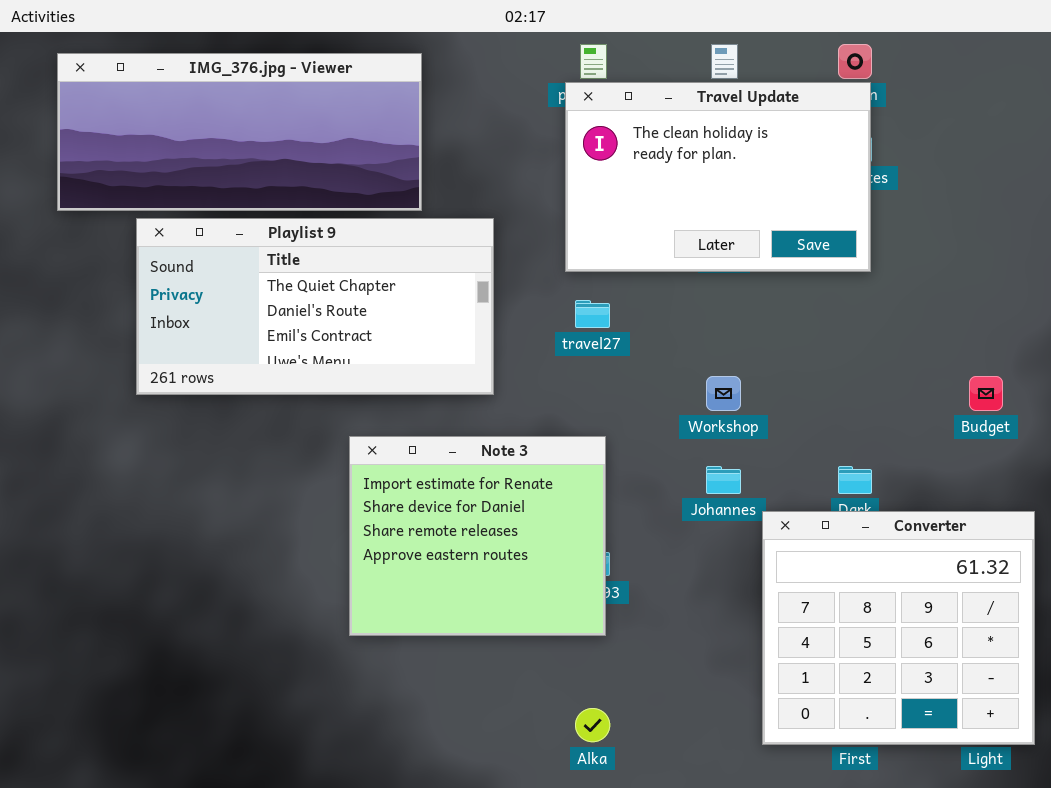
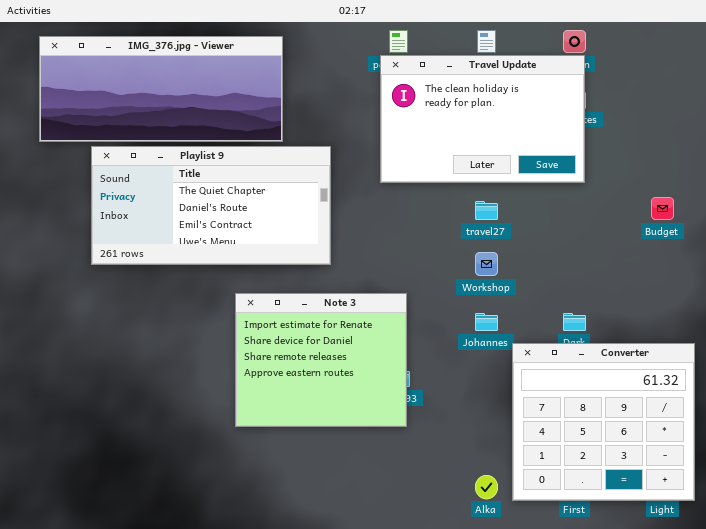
travel27: [575,300,610,328] -> [475,201,498,220], moved
Budget: [969,376,1003,411] -> [651,197,674,220], moved
Alka: [575,708,610,742] -> [475,475,498,499], moved

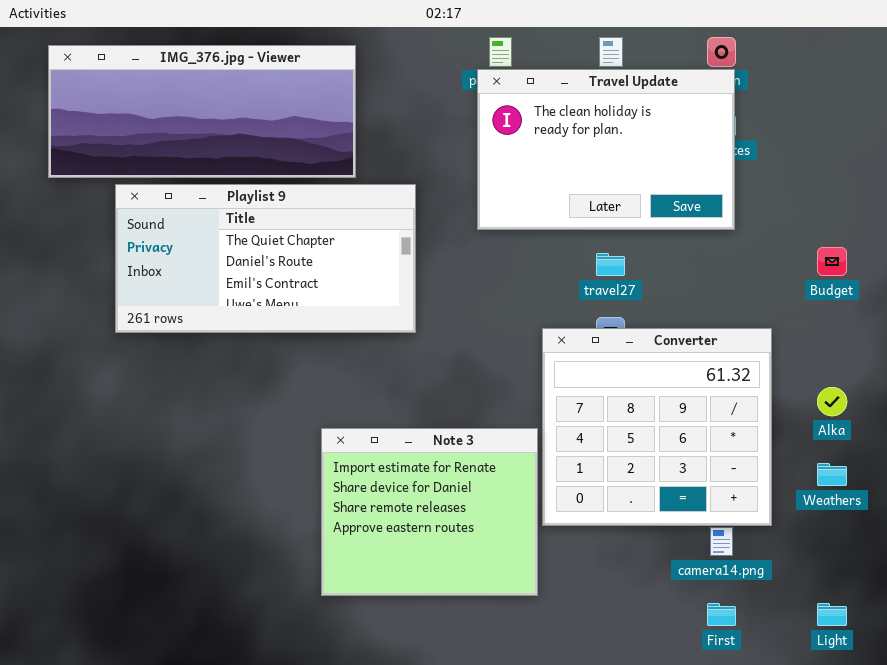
Note 3: [235,293,407,427] -> [321,428,538,596], moved
Converter: [512,343,695,501] -> [542,328,772,526], moved
Alka: [475,475,498,499] -> [817,387,847,416], moved

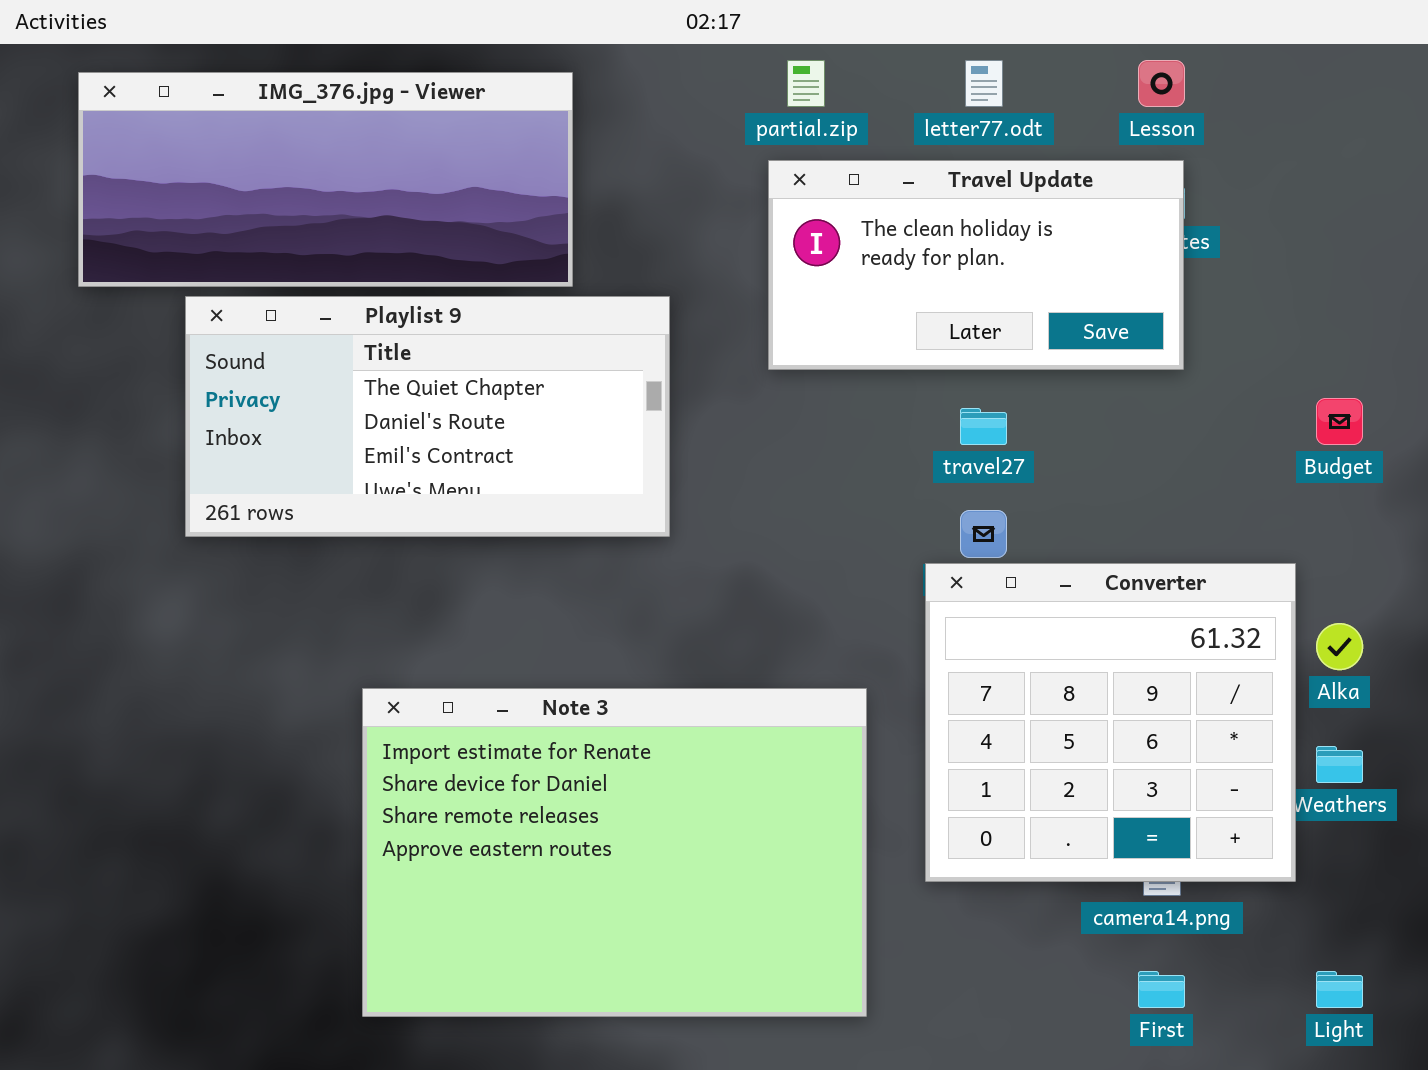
Travel Update: [477,69,735,230] -> [768,160,1184,370], resized
Converter: [542,328,772,526] -> [925,563,1296,882], moved
Note 3: [321,428,538,596] -> [362,688,867,1017], resized

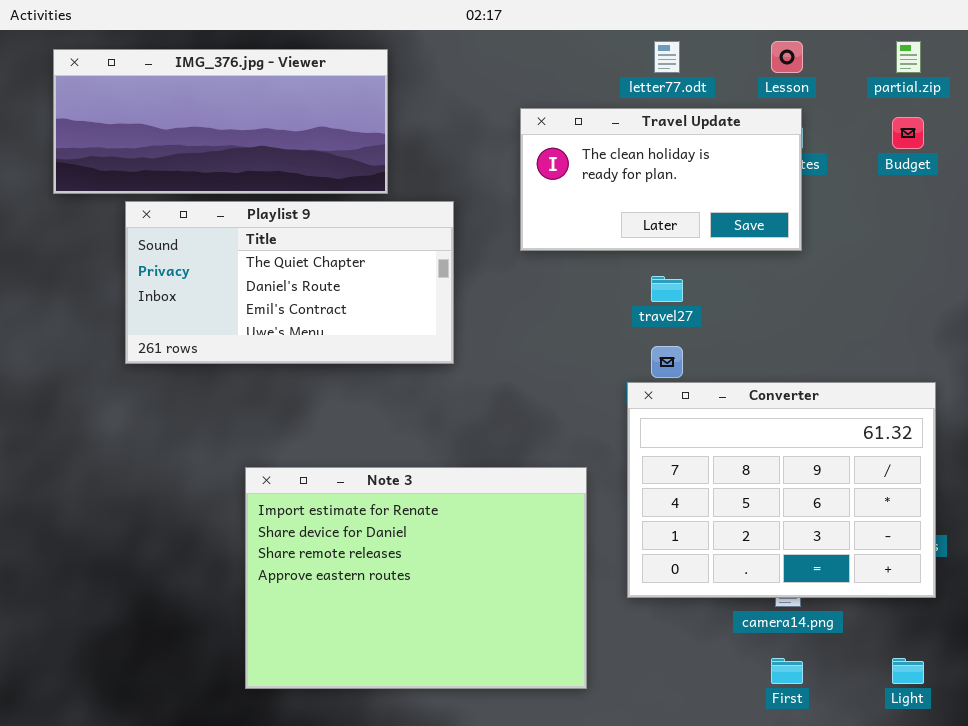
partial.zip: [787,60,825,107] -> [896,41,921,73], moved
Budget: [1316,398,1363,445] -> [892,117,924,149], moved
Converter: [925,563,1296,882] -> [627,382,936,598], resized

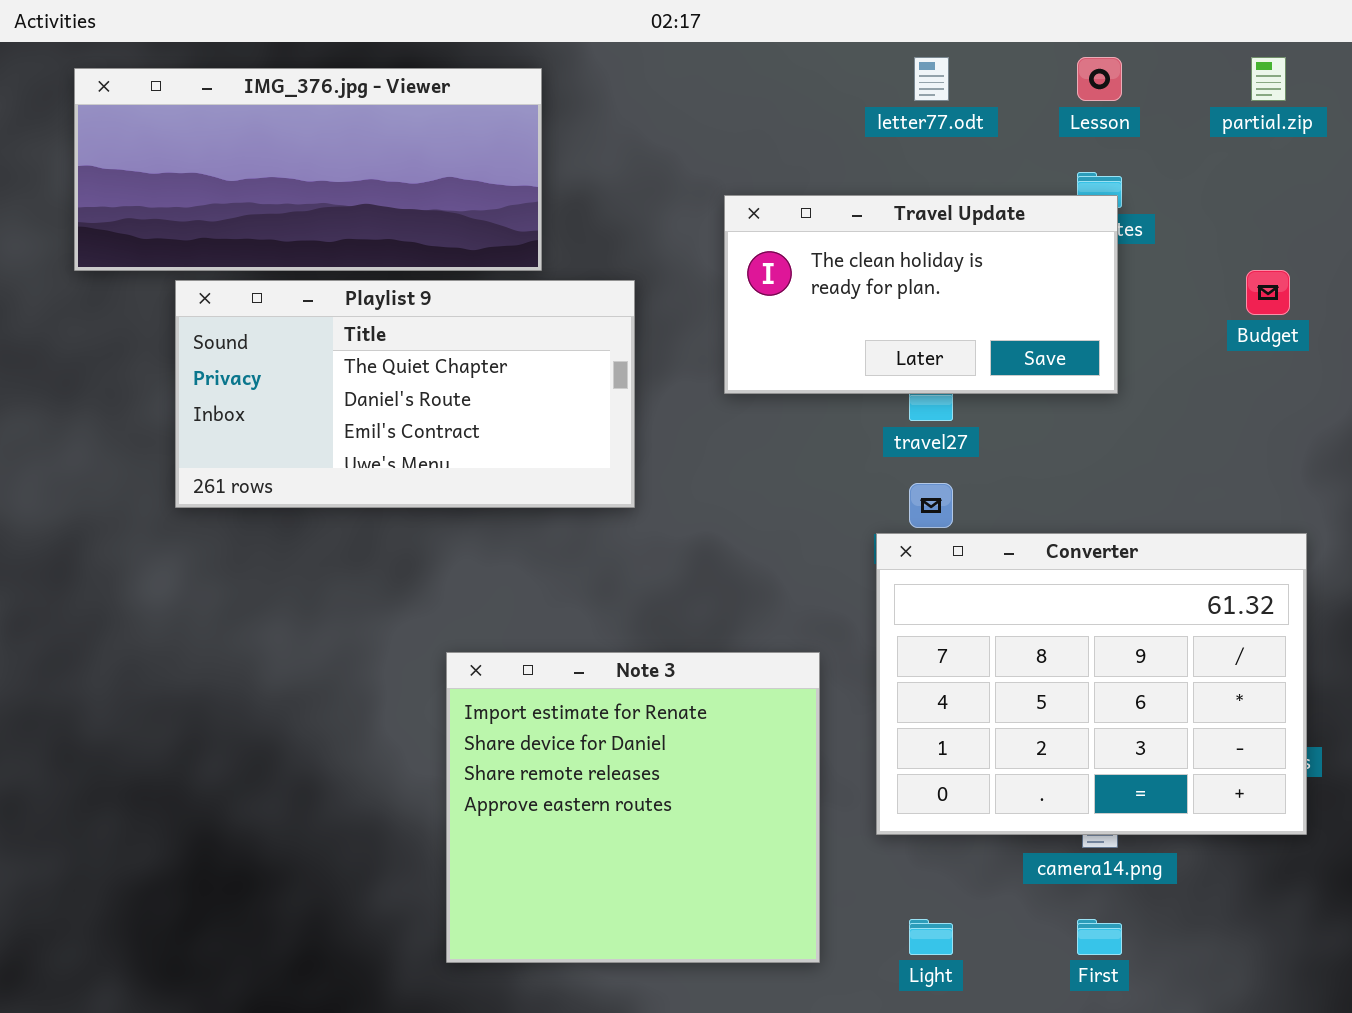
Travel Update: [520,108,802,251] -> [724,195,1118,394], moved
Budget: [892,117,924,149] -> [1246,270,1290,315], moved
Note 3: [245,467,587,689] -> [446,652,820,963], resized
Light: [892,658,924,684] -> [909,919,953,955], moved

